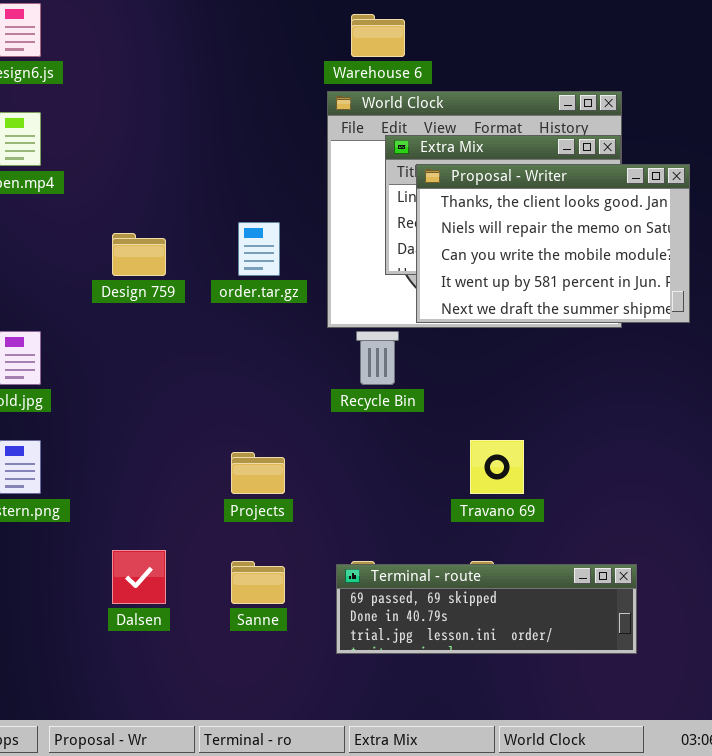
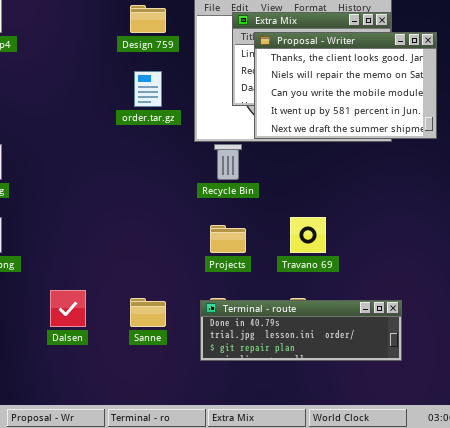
Design 759: [112,233,166,276] -> [130,5,166,33], moved
Projects: [231,452,285,494] -> [210,225,246,253], moved
Terminal - route: [336,564,637,654] -> [200,300,402,361], scrolled down 1 row

